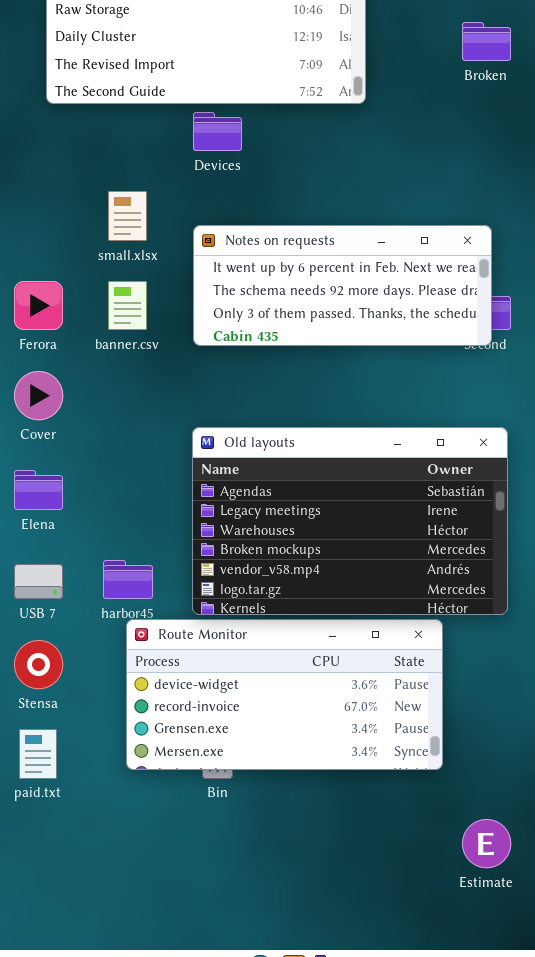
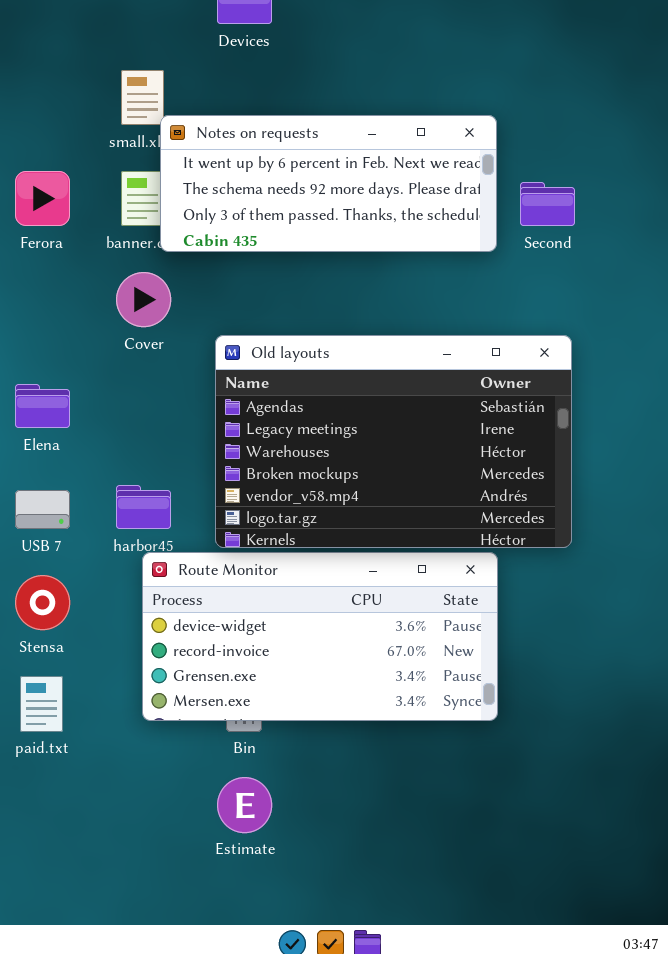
Notes on requests: [193,225,492,346] -> [160,115,497,252], moved
Cover: [14,371,63,420] -> [116,272,171,327], moved
Estimate: [462,819,511,868] -> [217,777,272,833], moved

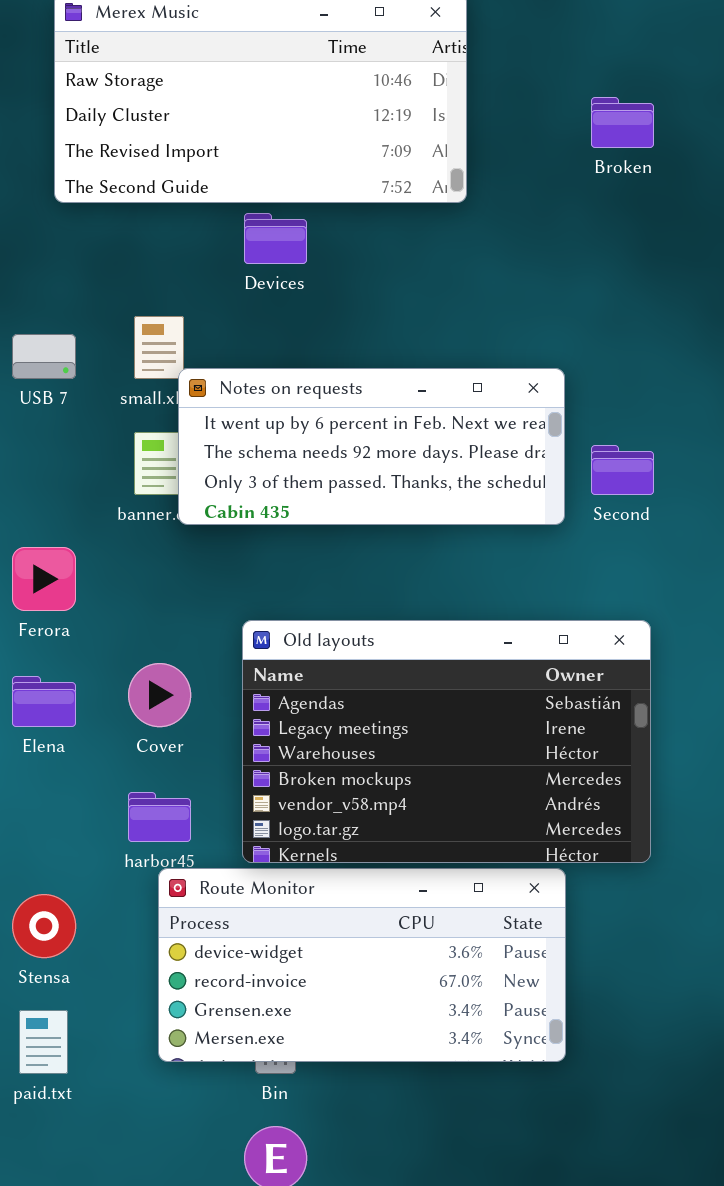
Ferora: [15,171,70,226] -> [12,547,76,611], moved
Cover: [116,272,171,327] -> [128,663,191,727], moved
USB 7: [15,490,70,529] -> [12,334,76,379], moved

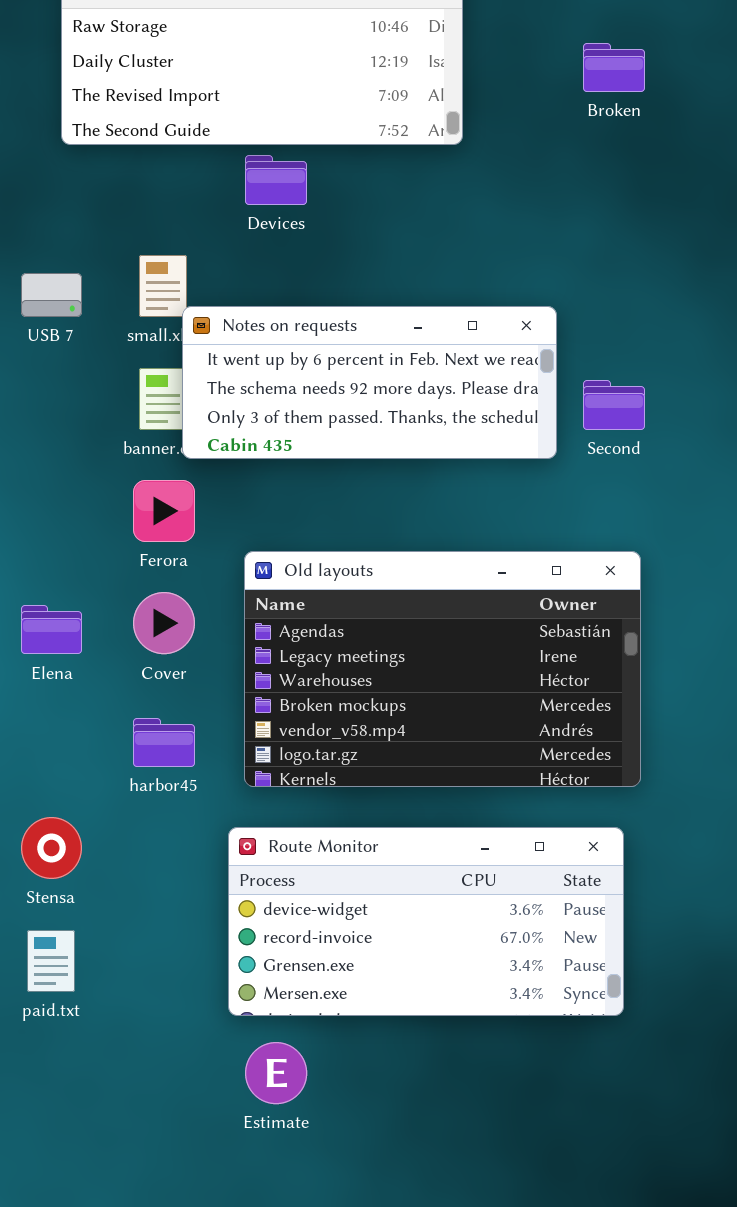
Ferora: [12,547,76,611] -> [133,480,195,542], moved
Route Monitor: [158,868,566,1062] -> [228,827,624,1016], moved

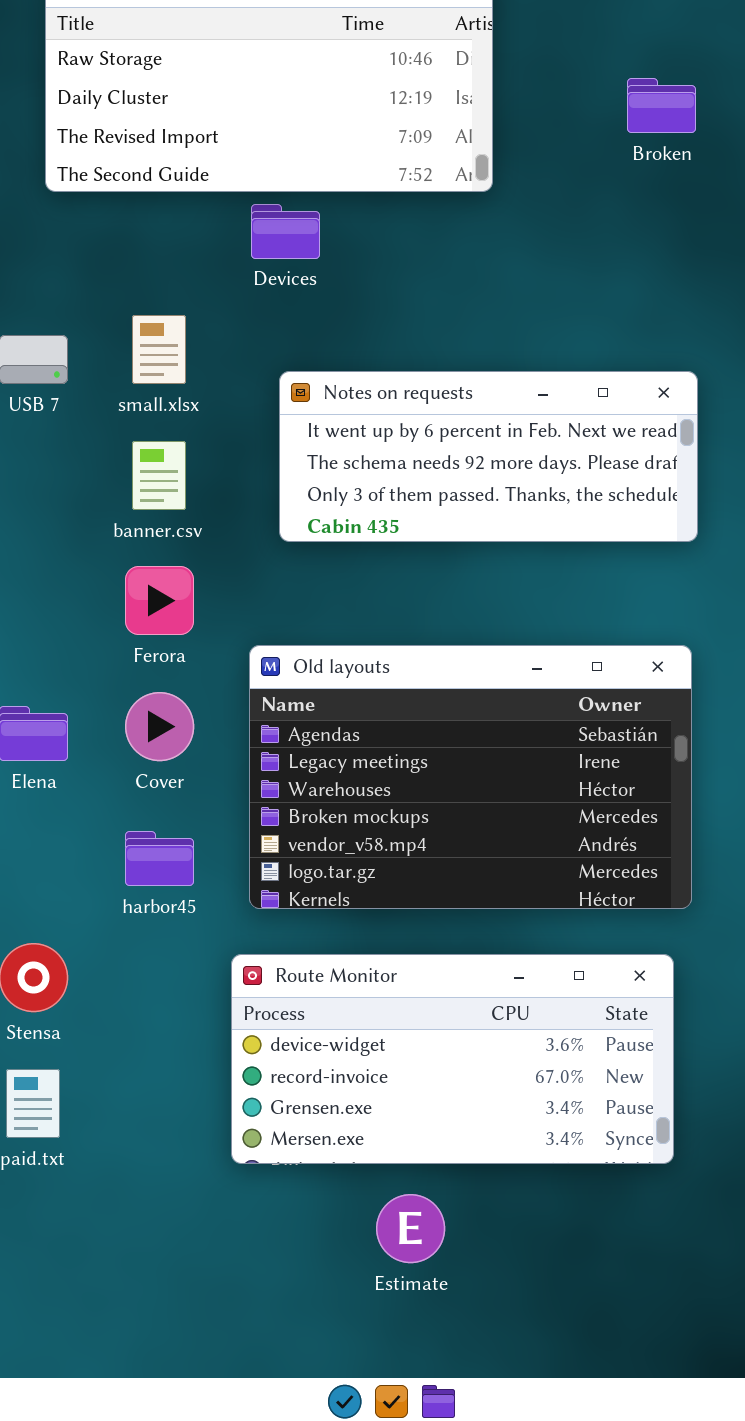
Notes on requests: [182,306,557,459] -> [279,371,698,542], moved
Estimate: [245,1042,307,1104] -> [376,1194,445,1263], moved

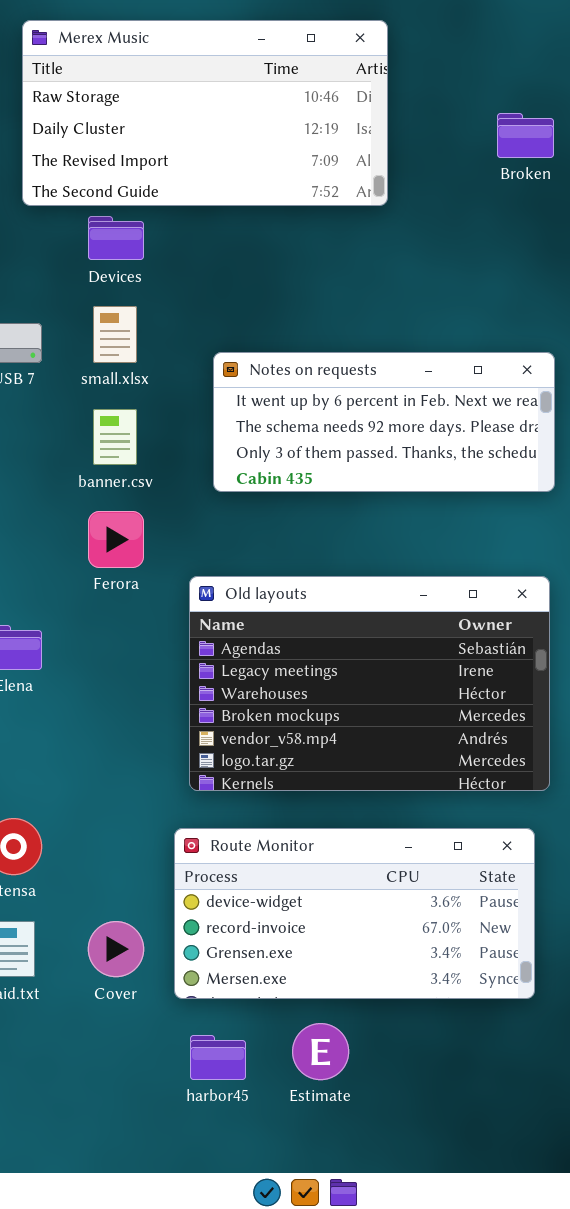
Devices: [251,204,320,259] -> [88,216,144,260], moved
Cover: [125,692,194,761] -> [88,921,144,977], moved
harbor45: [125,831,194,886] -> [190,1035,246,1080], moved

